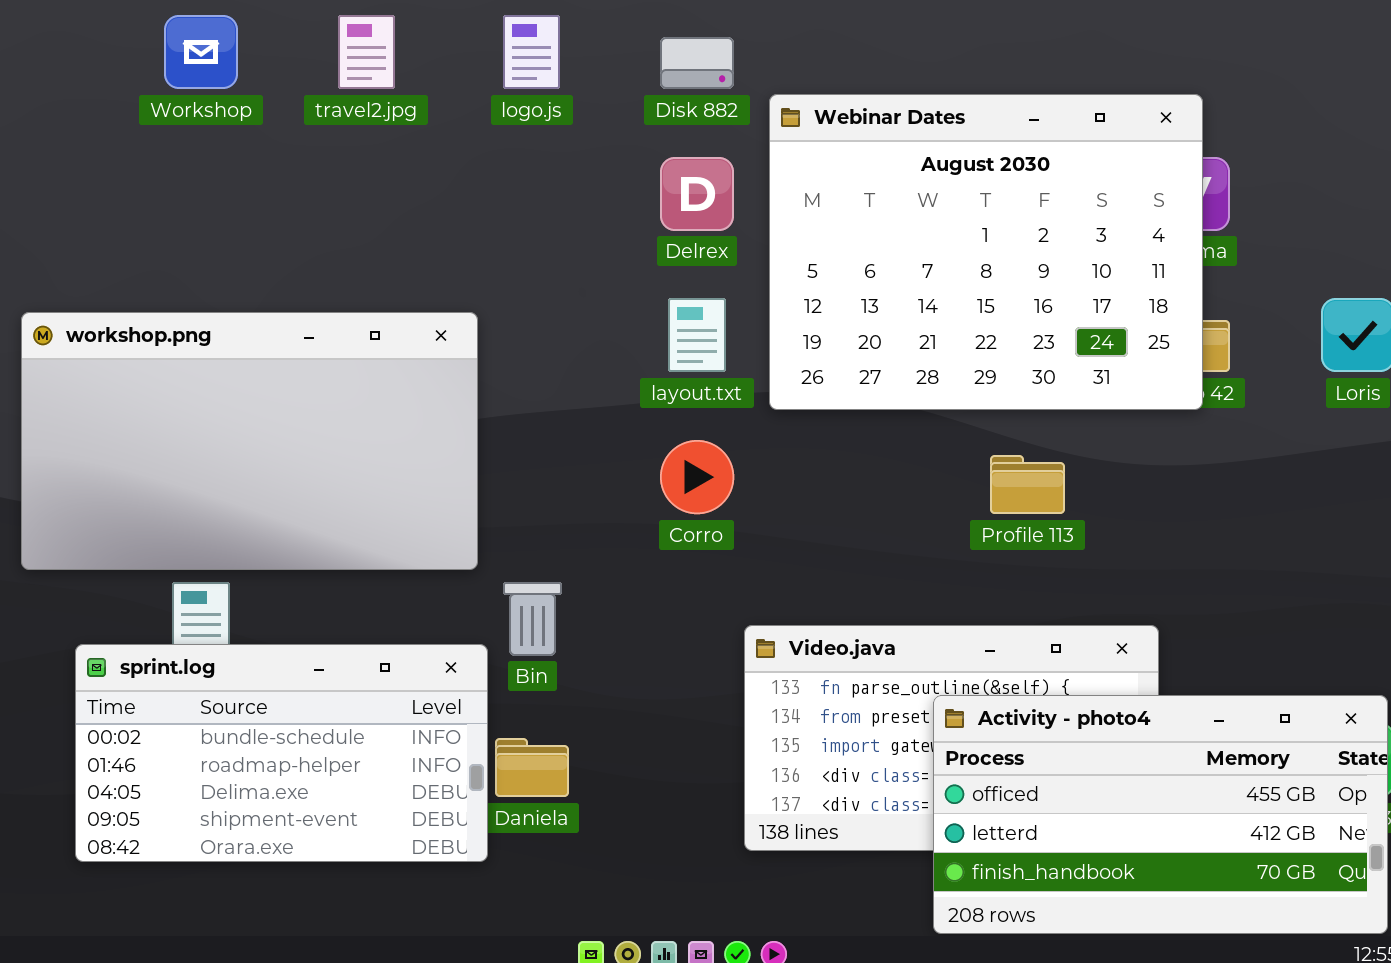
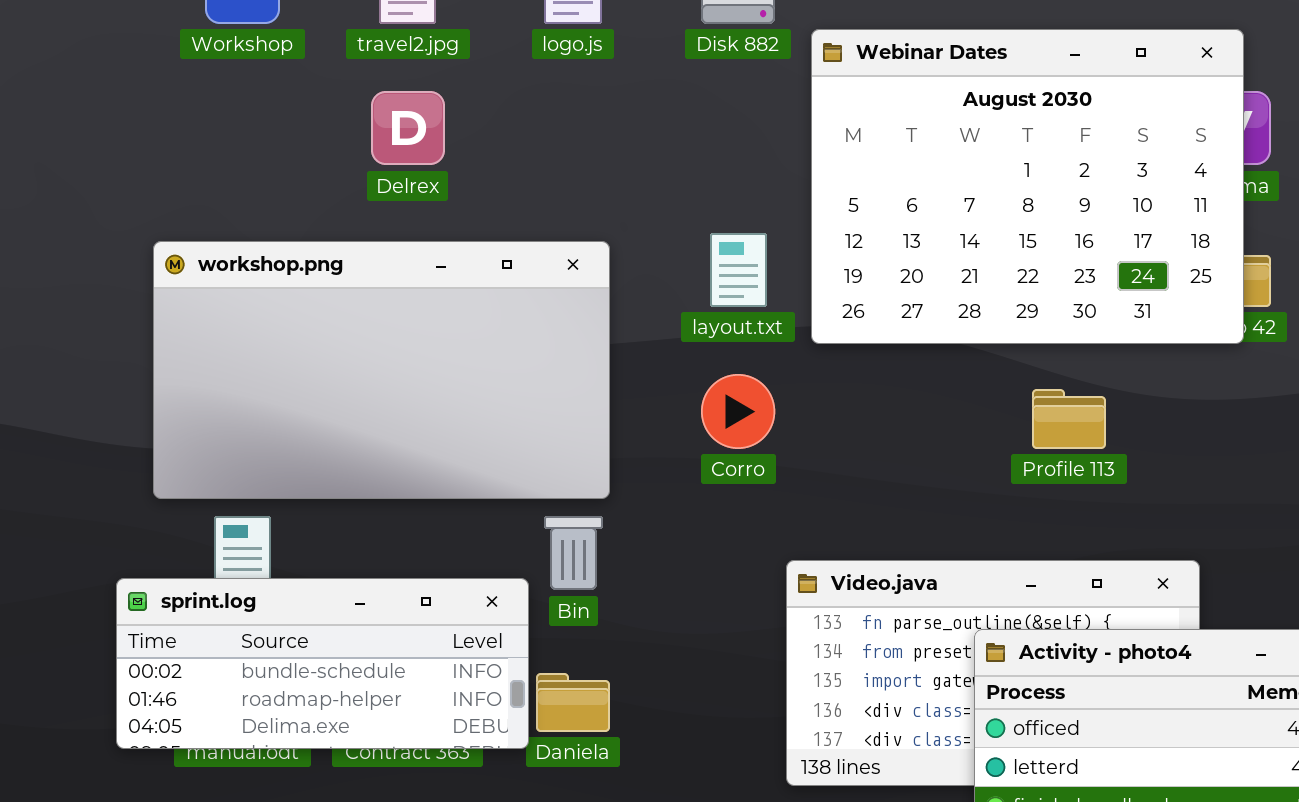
Delrex: [660,157,734,231] -> [371,91,445,165], moved
workshop.png: [21,312,478,570] -> [153,241,610,499], moved
sprint.log: [75,644,488,862] -> [116,578,529,749], resized

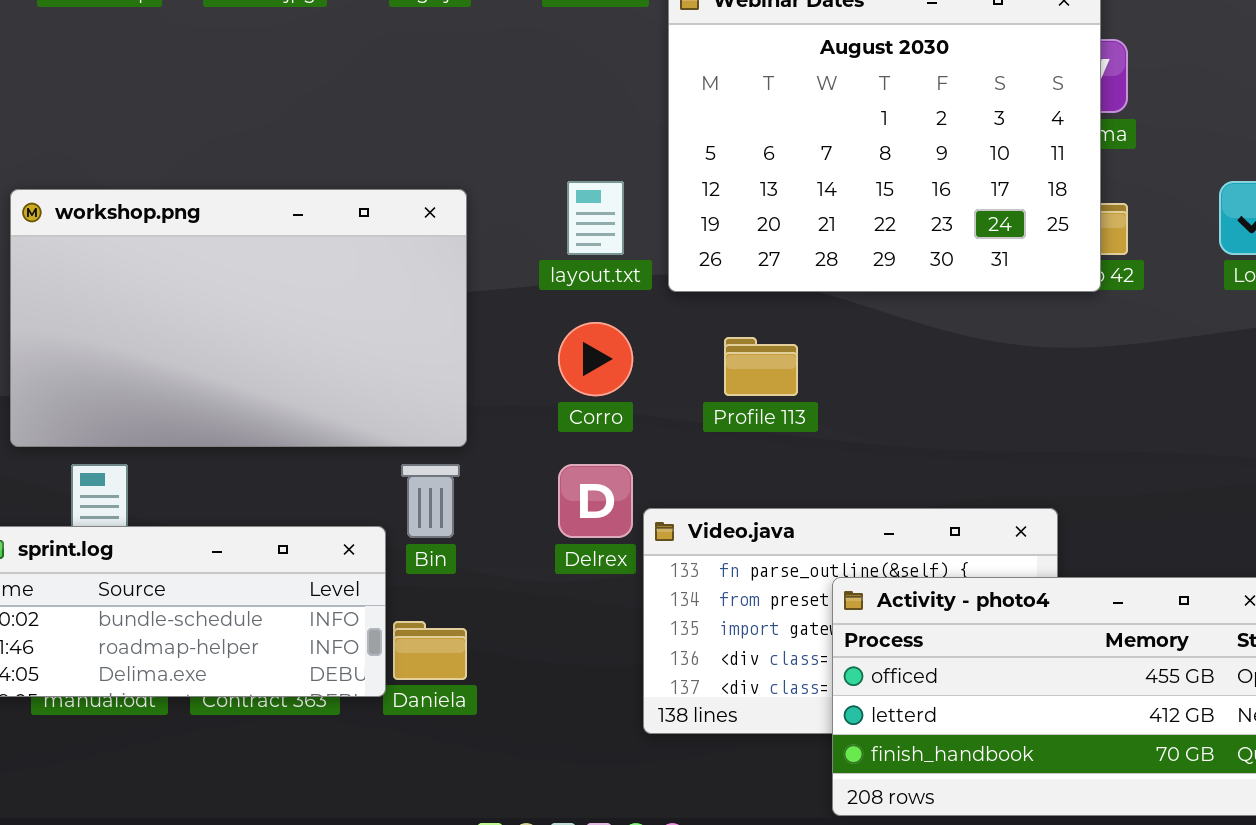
Delrex: [371,91,445,165] -> [558,464,633,538], moved
Profile 113: [1032,389,1106,449] -> [724,337,798,396], moved

